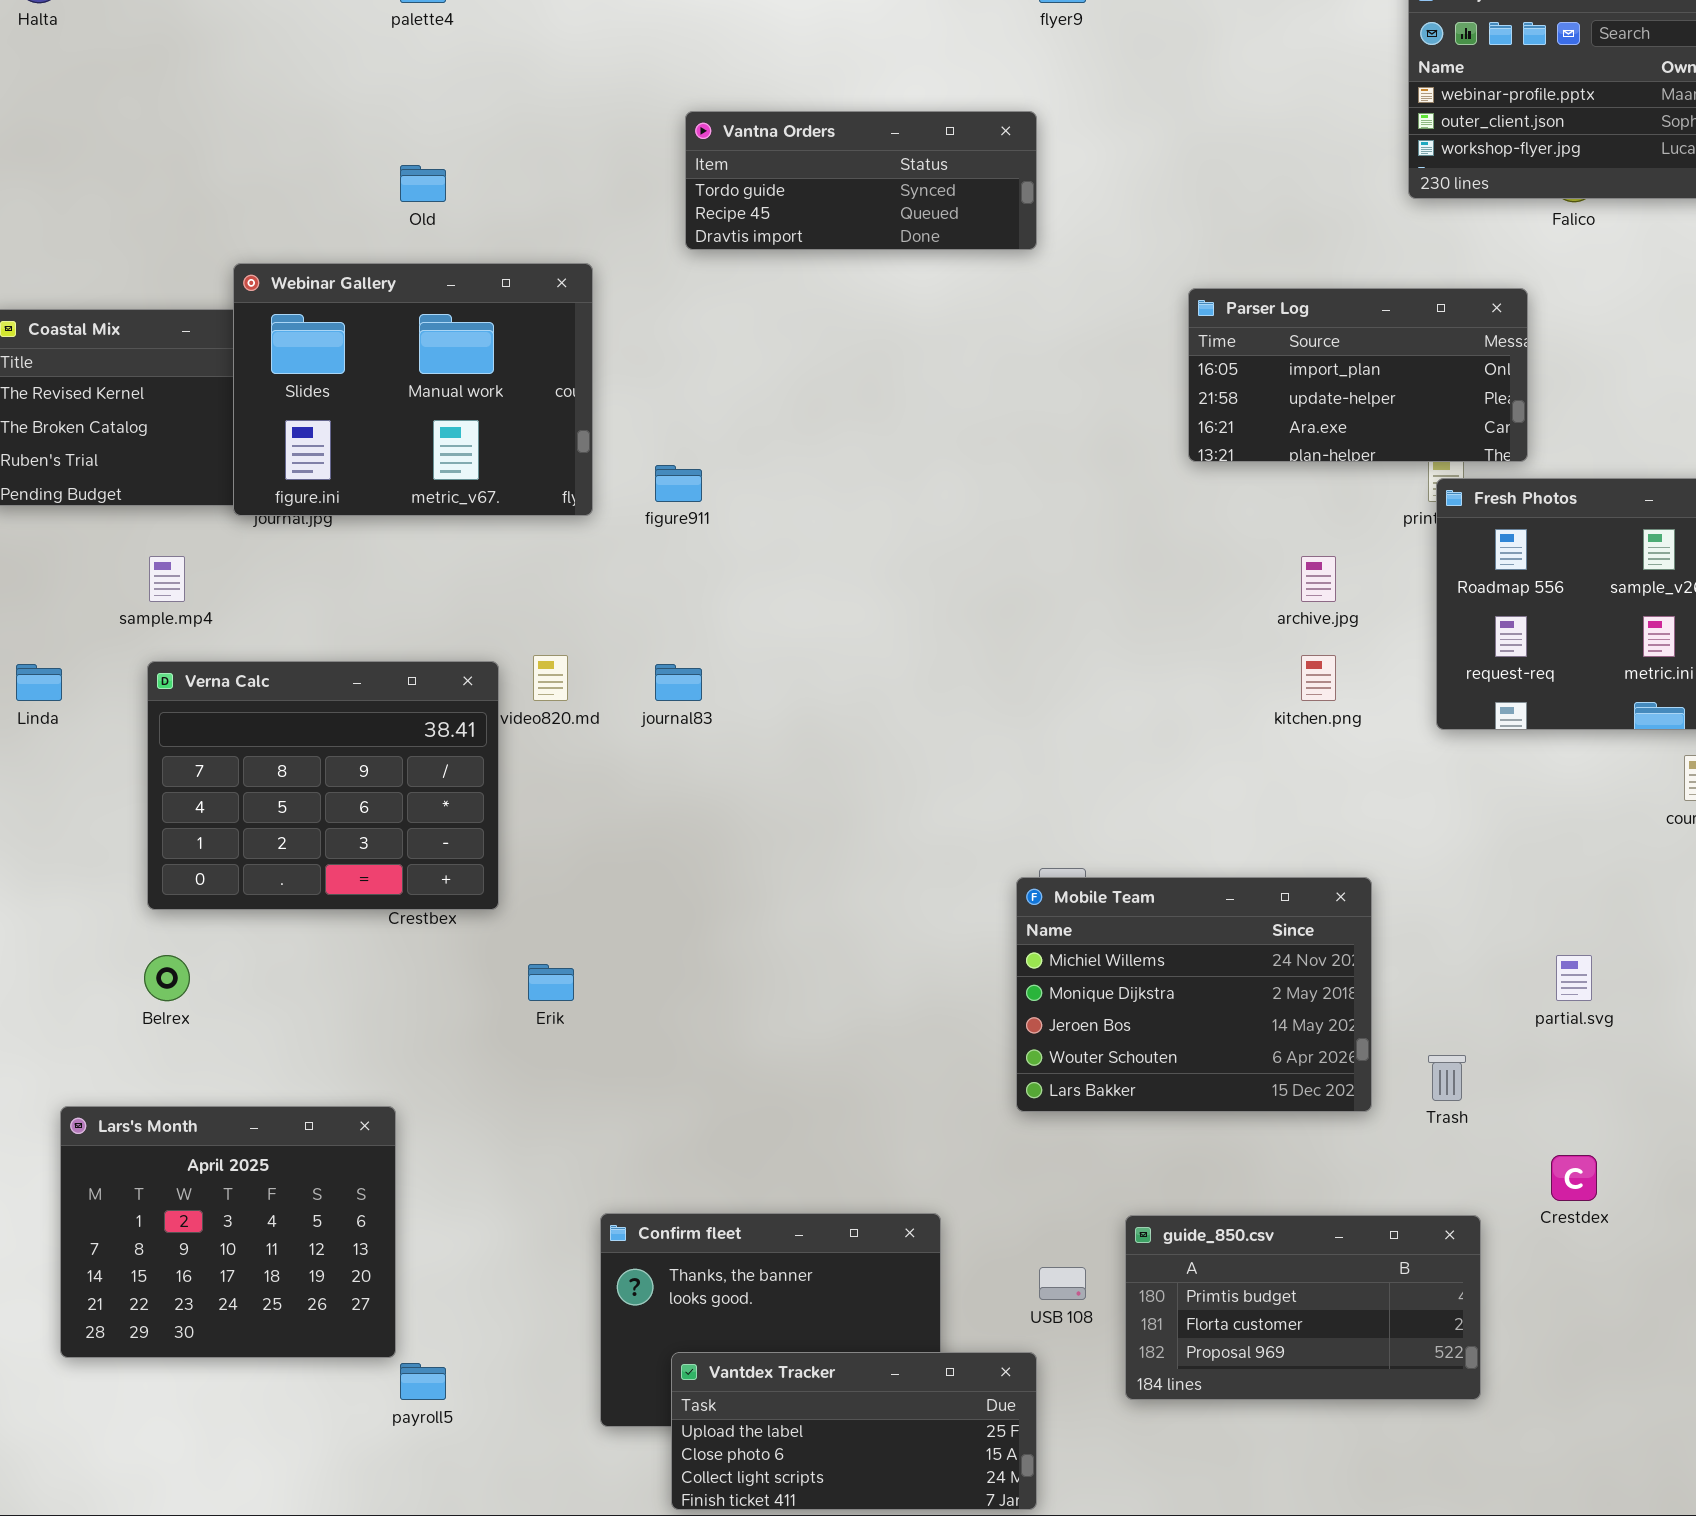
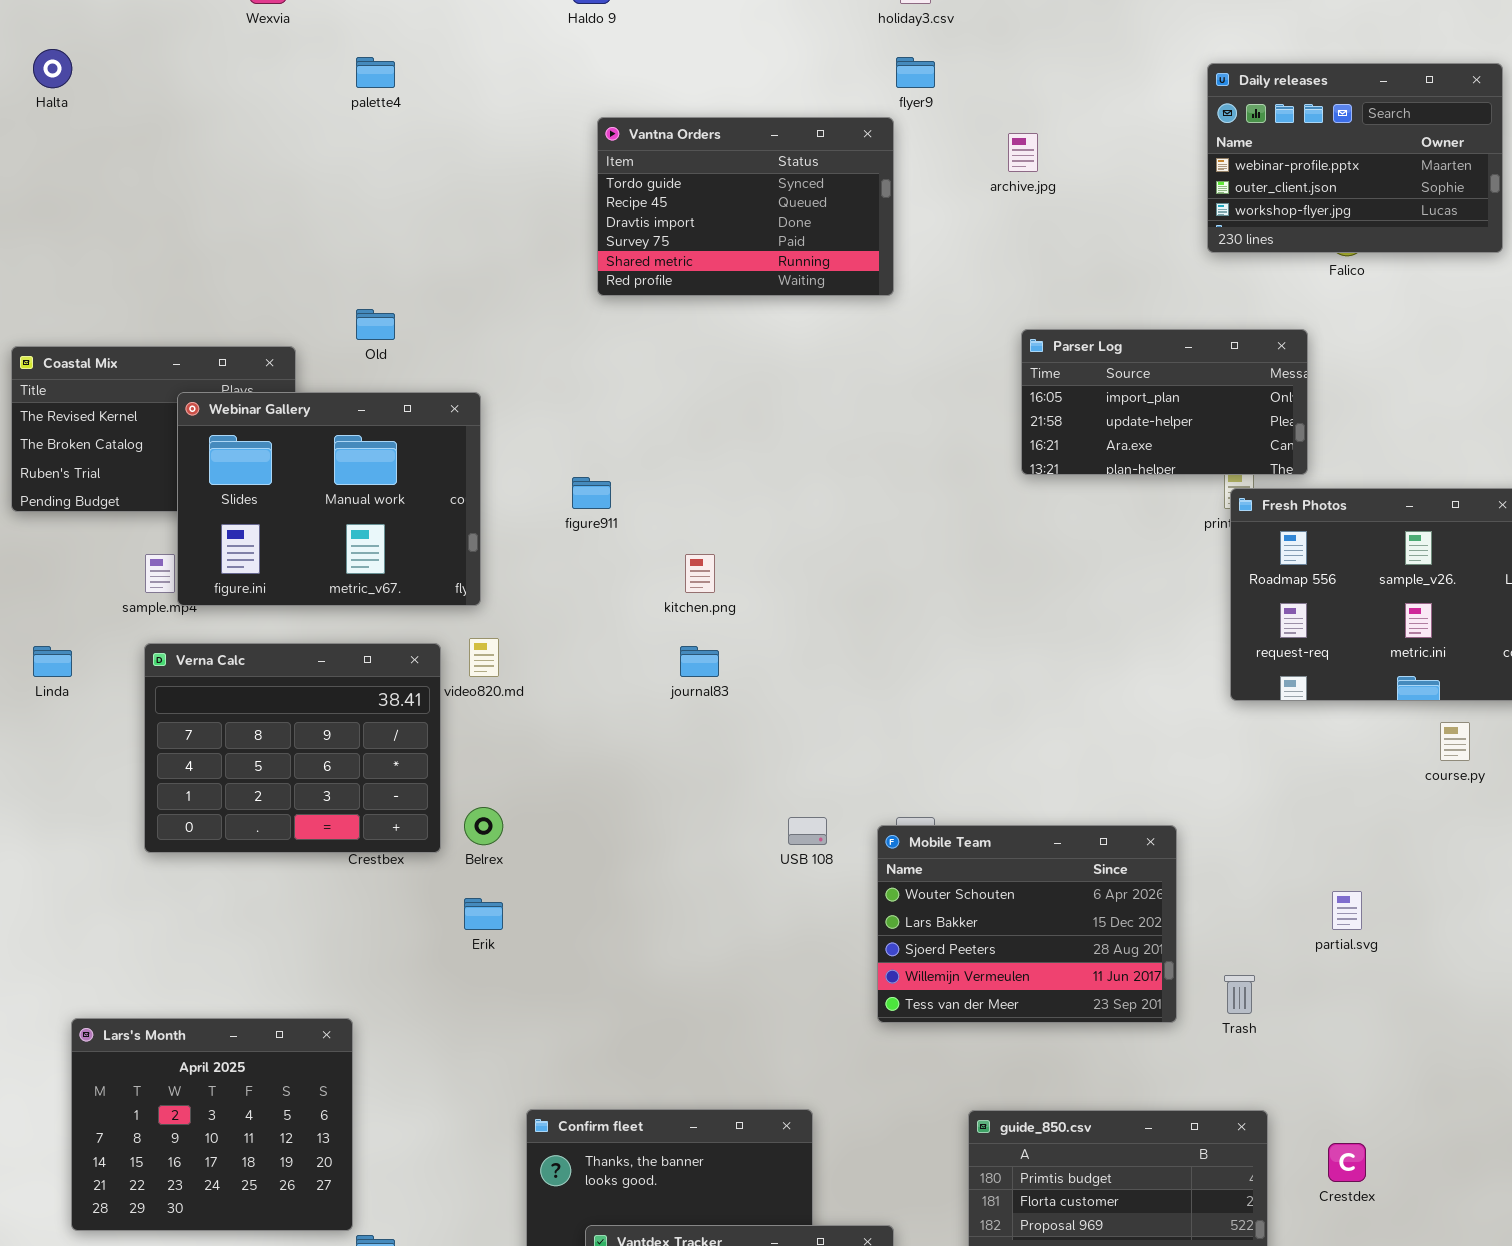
Vantna Orders: [685,111,1037,250] -> [597,117,894,296], resized
Old: [400,165,446,202] -> [356,309,395,340], moved
Webinar Gallery: [233,263,593,516] -> [177,392,481,606], moved
archive.jpg: [1301,556,1336,602] -> [1008,133,1038,172], moved
kitchen.png: [1301,655,1336,701] -> [685,554,715,593], moved
journal83: [655,664,702,701] -> [680,646,719,677], moved
Mobile Team: [1016,877,1372,1112] -> [877,825,1177,1023], scrolled down 3 rows
Belrex: [144,955,190,1001] -> [464,807,503,845], moved
Crestdex: [1551,1155,1597,1201] -> [1328,1143,1366,1182], moved
USB 108: [1039,1267,1086,1300] -> [788,817,827,845], moved

